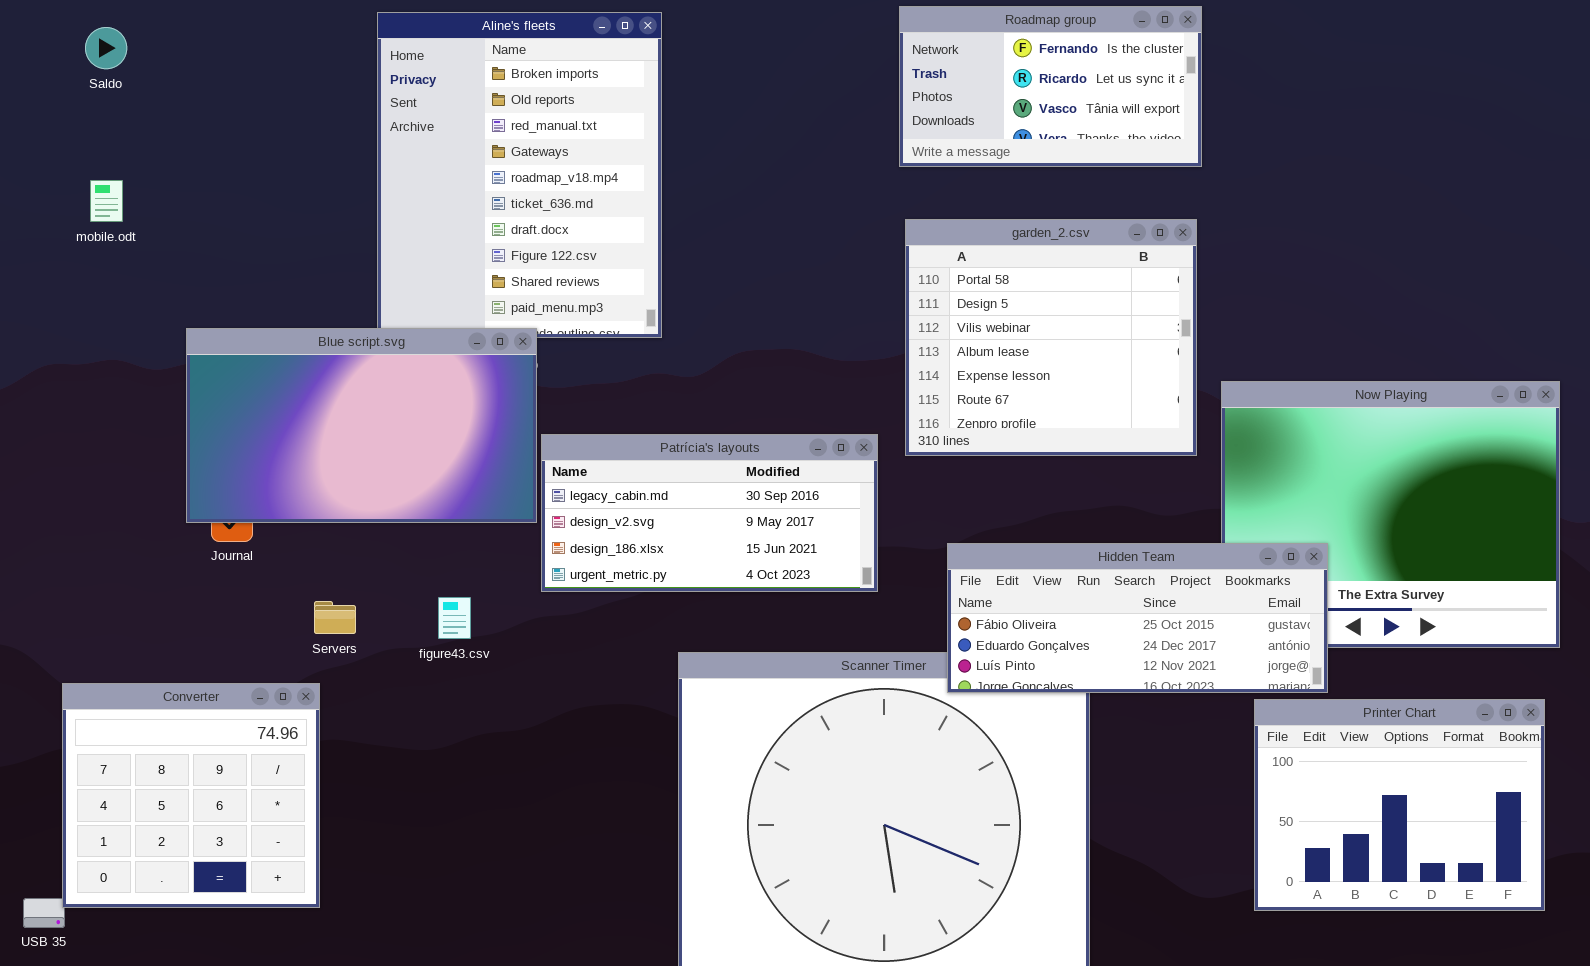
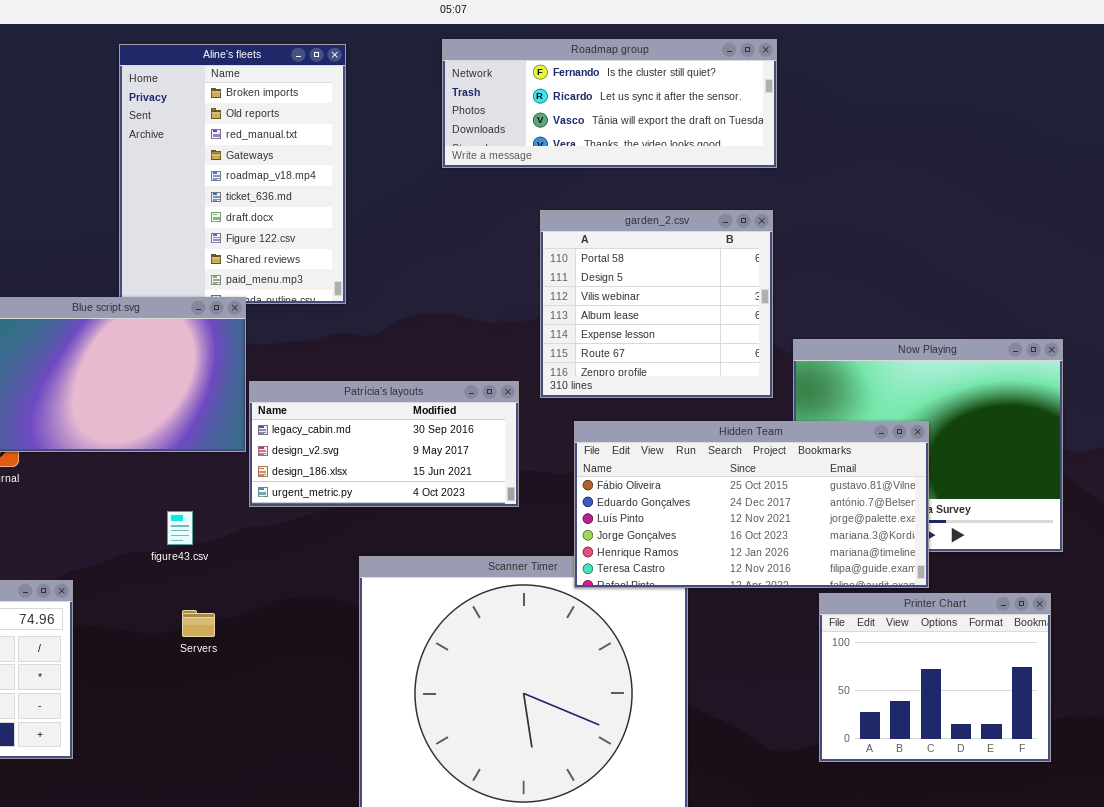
Roadmap group: [899,6,1202,167] -> [442,39,777,168], resized
Hidden Team: [947,543,1328,693] -> [574,421,929,588], resized
Servers: [314,601,356,634] -> [182,610,215,637], moved

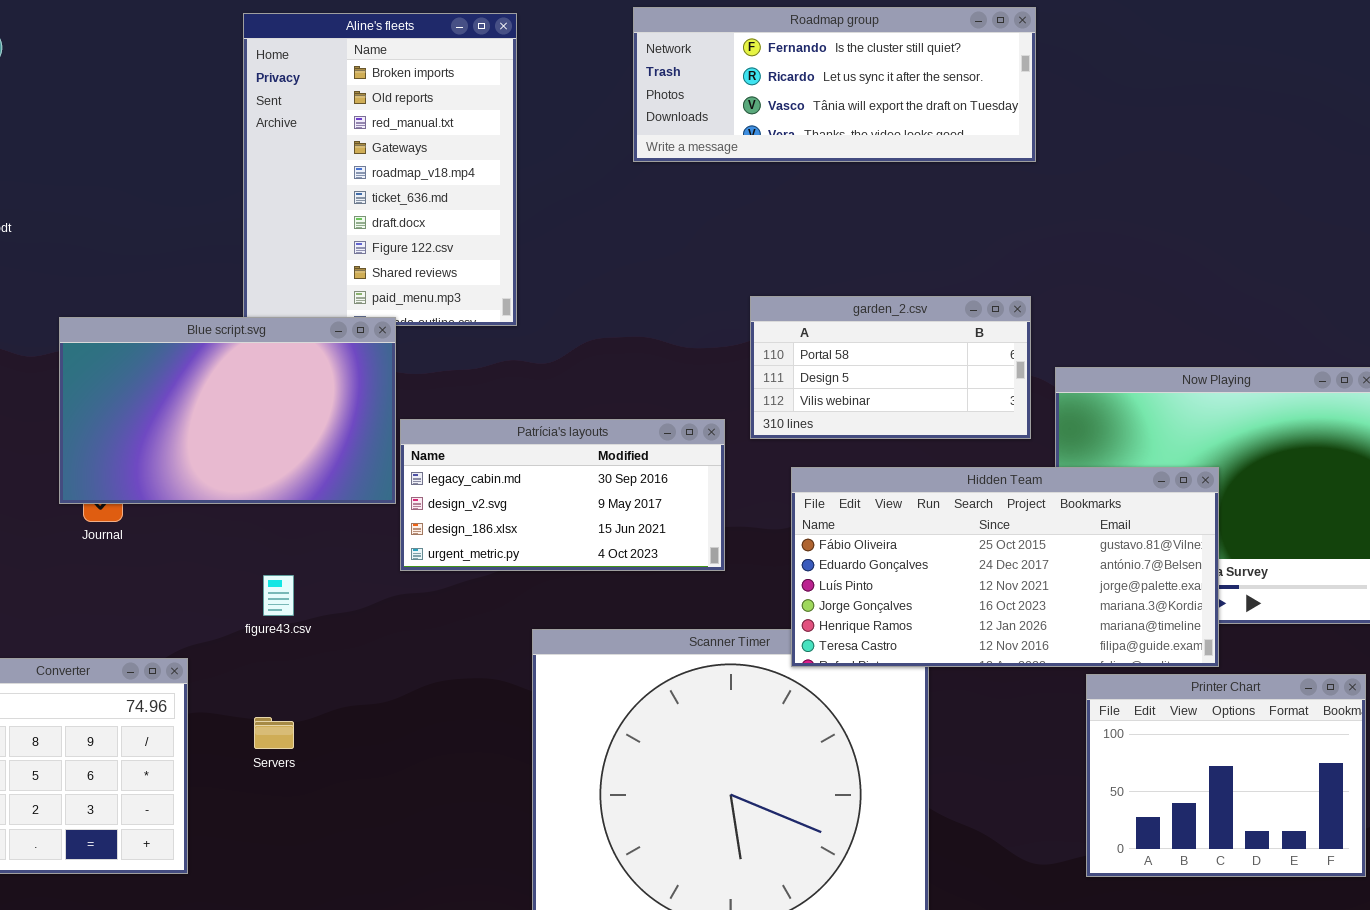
garden_2.csv: [540,210,773,398] -> [750,296,1031,439], resized
figure43.csv: [167,511,193,545] -> [263,575,294,616], moved
Servers: [182,610,215,637] -> [254,717,294,749], moved

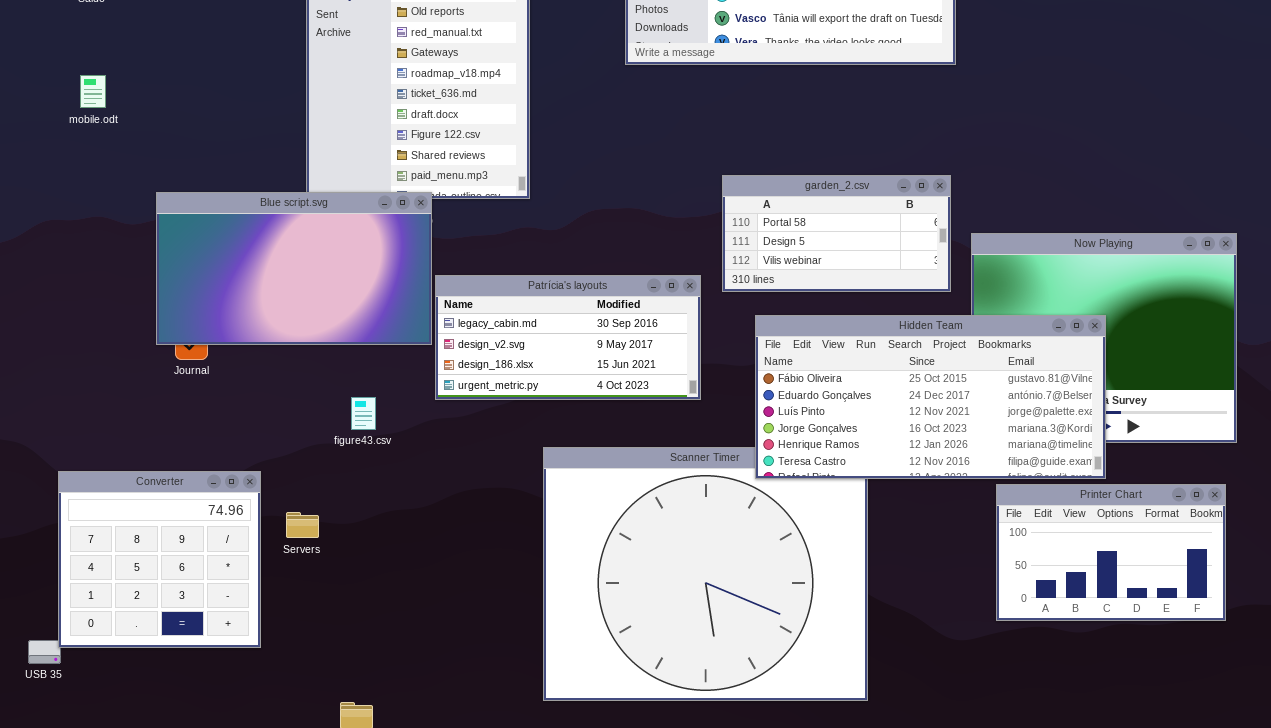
figure43.csv: [263,575,294,616] -> [351,397,376,430], moved
Printer Chart: [1086,674,1366,877] -> [996,484,1226,621], resized
Servers: [254,717,294,749] -> [286,512,319,538], moved

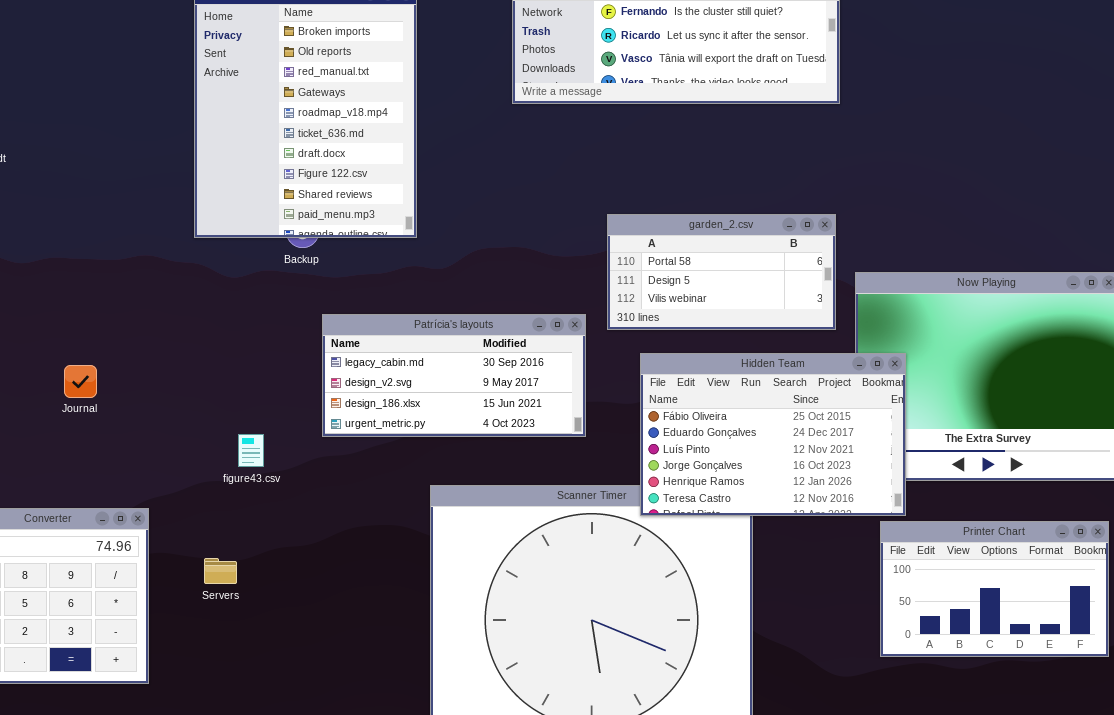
Blue script.svg: [156,192,432,345] -> none, closed
Hidden Team: [755,315,1106,479] -> [640,353,906,516], resized
Servers: [286,512,319,538] -> [204,558,237,584], moved

